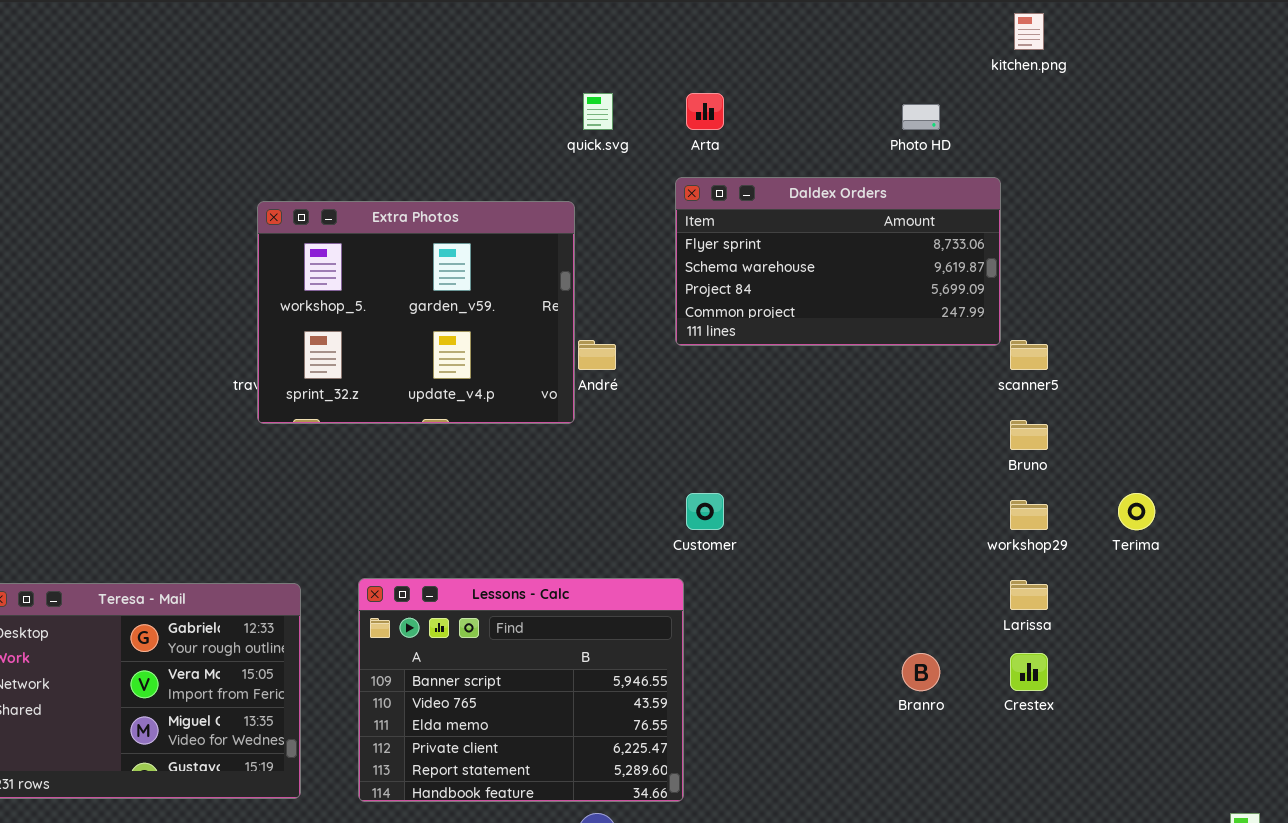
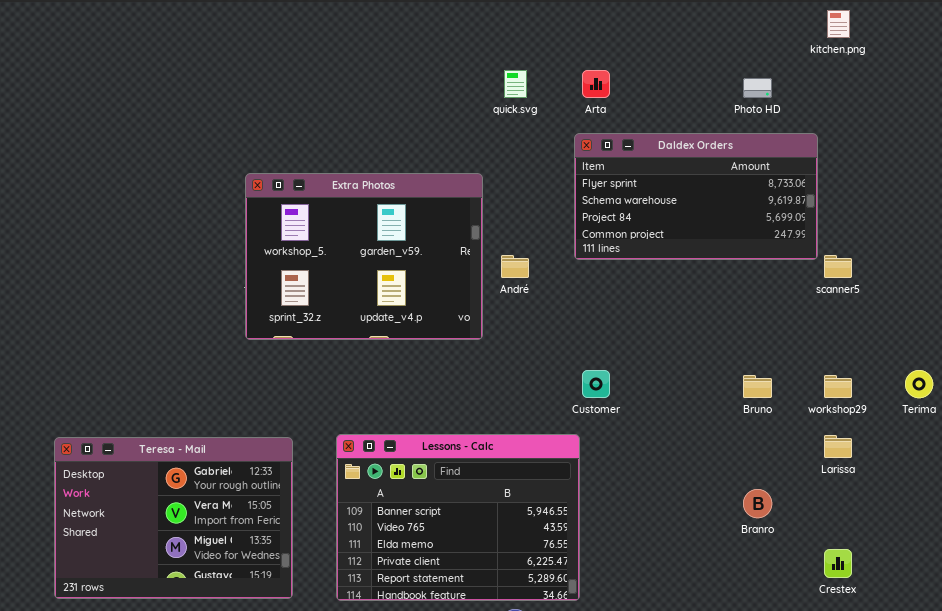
Extra Photos: [257,201,575,424] -> [245,173,483,340], moved
Bruno: [1010,420,1048,450] -> [743,375,772,398], moved
Crestex: [1010,653,1048,691] -> [824,549,852,578], moved

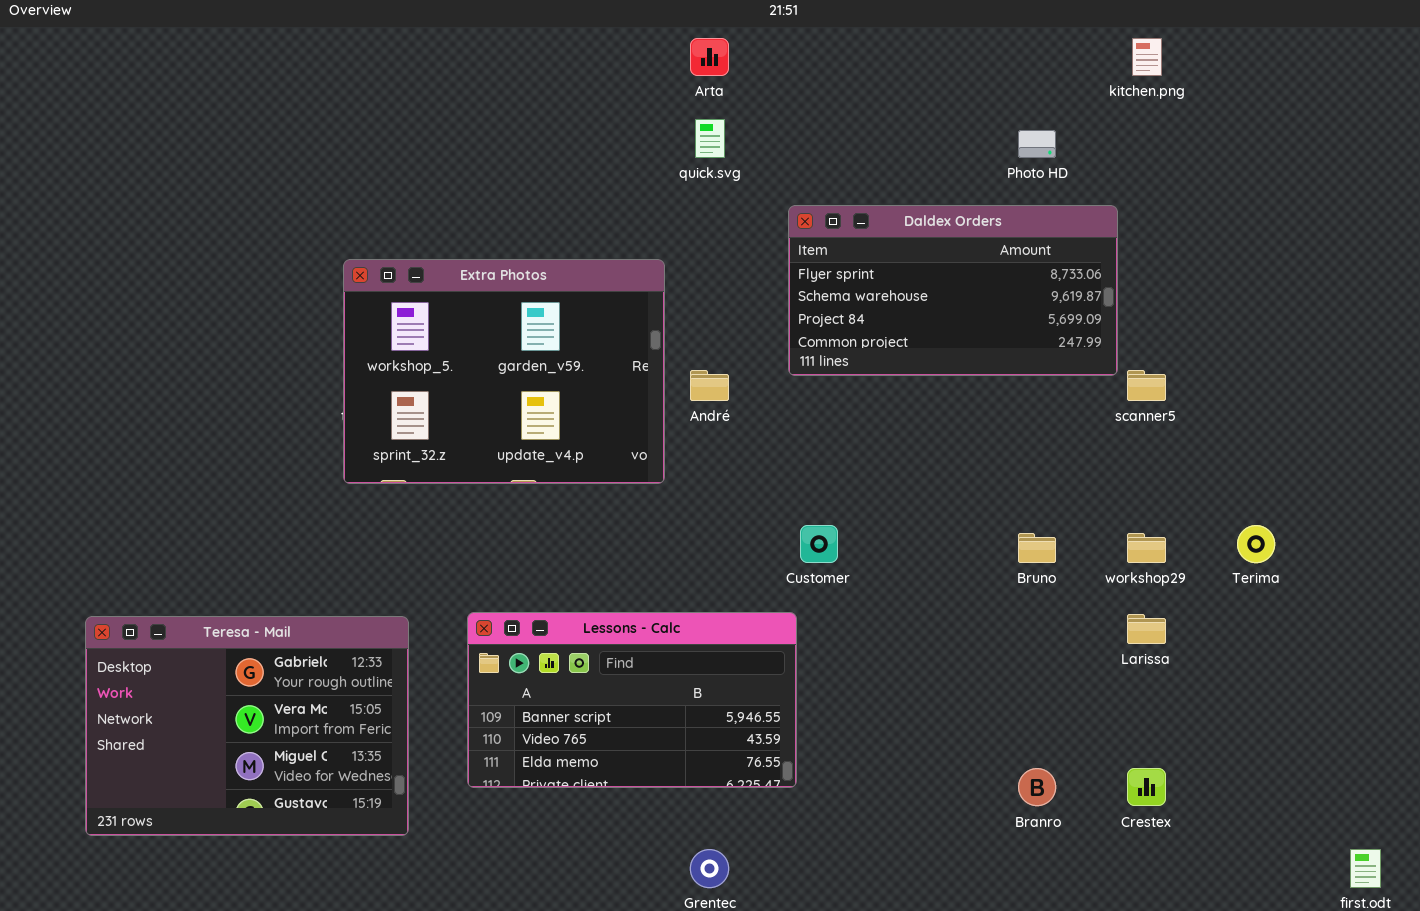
Arta: [582,70,610,98] -> [690,38,729,76], moved
Lessons - Calc: [336,434,580,601] -> [467,612,797,788], resized
Branro: [743,489,772,518] -> [1018,768,1056,806], moved

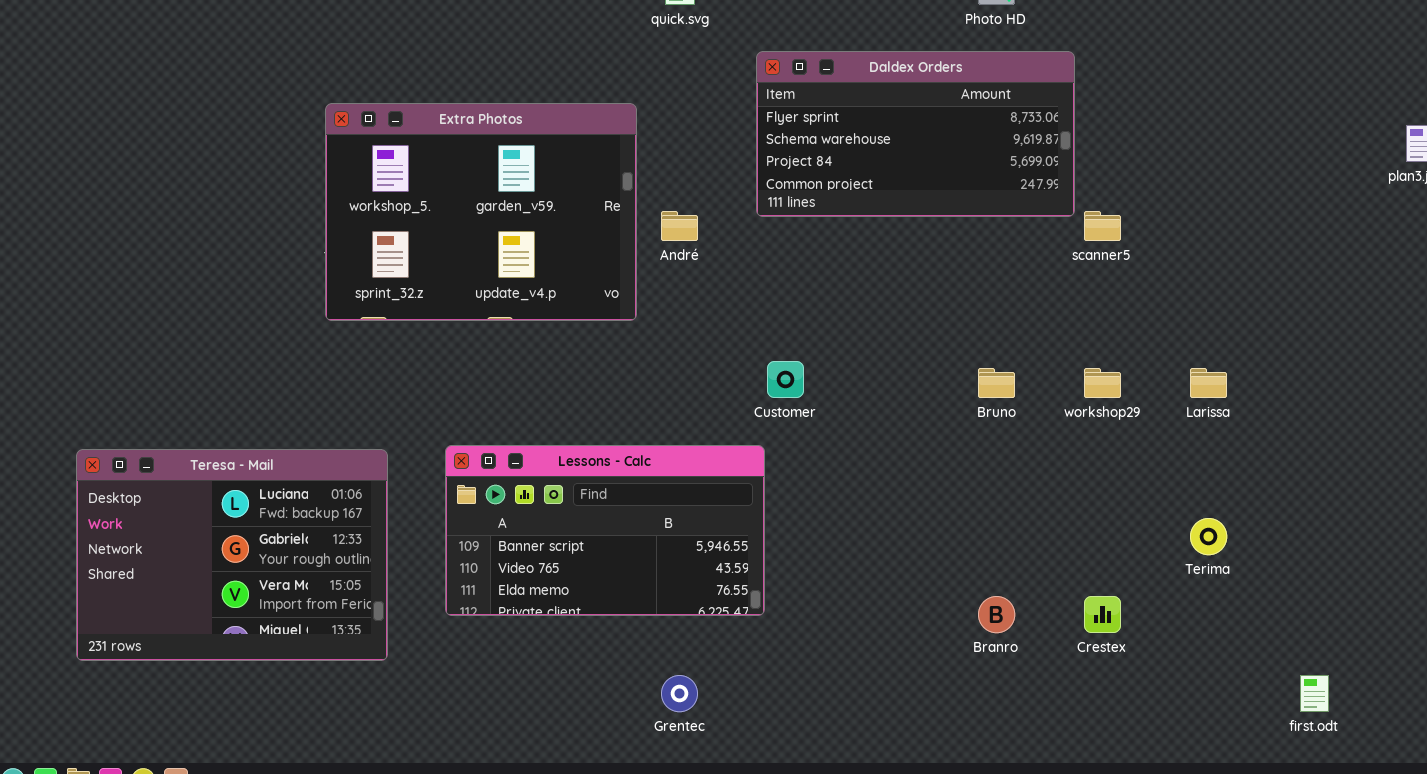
Terima: [1237,525,1275,563] -> [1190,518,1227,555], moved
Larissa: [1127,614,1166,644] -> [1190,368,1227,398], moved
Teresa - Mail: [85,616,409,836] -> [76,449,388,661], scrolled up 1 row

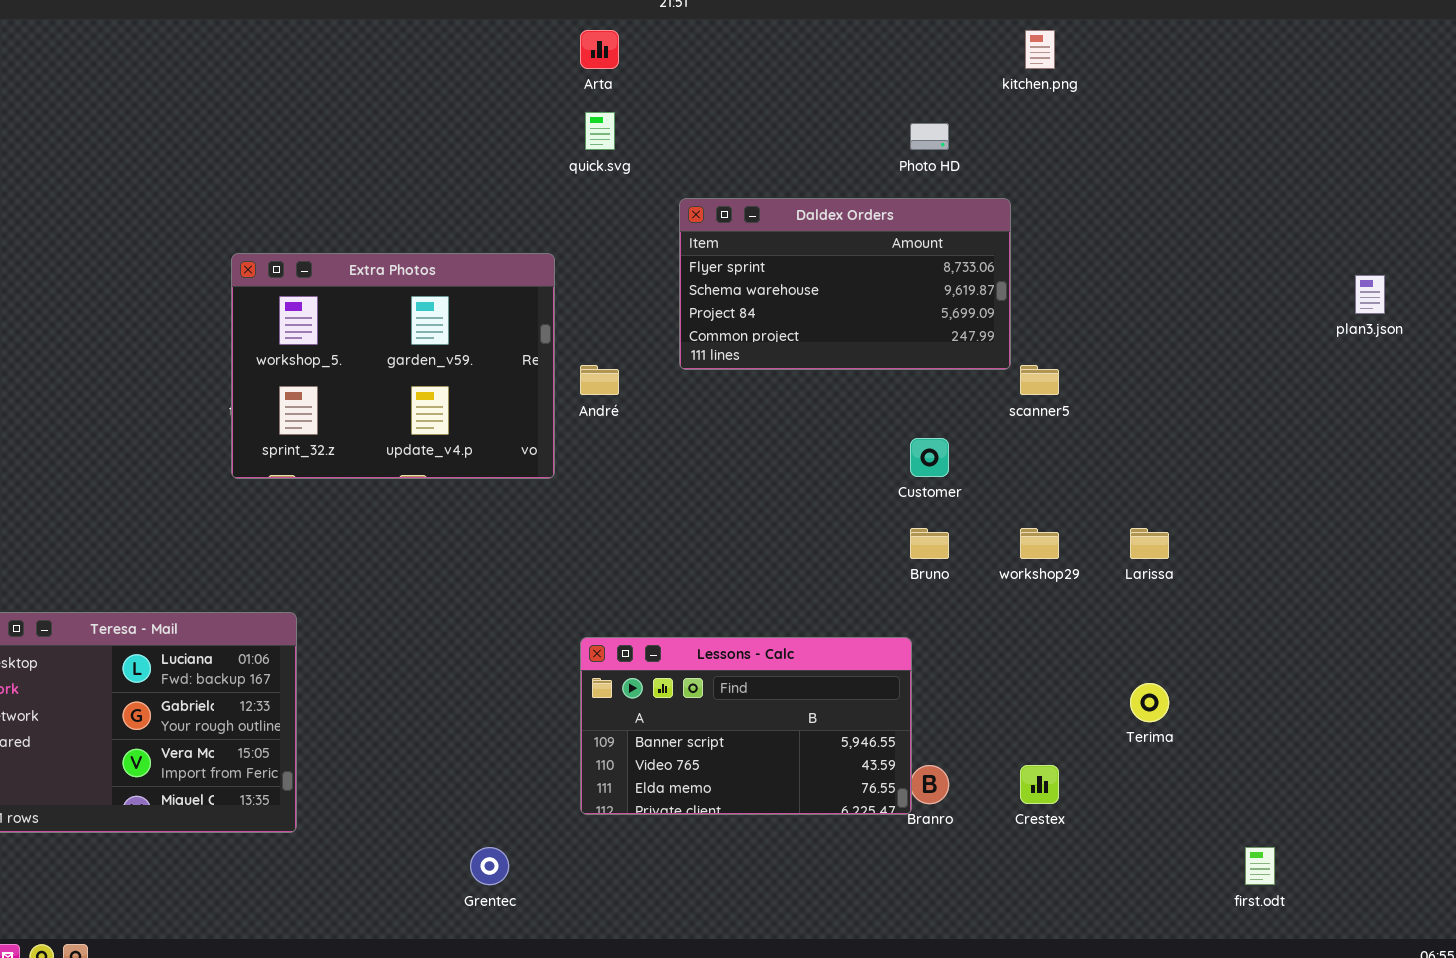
Customer: [767,361,804,398] -> [910,438,949,477], moved
Lessons - Calc: [445,445,765,616] -> [580,637,912,815], moved
Grentec: [661,675,698,712] -> [470,847,509,885], moved

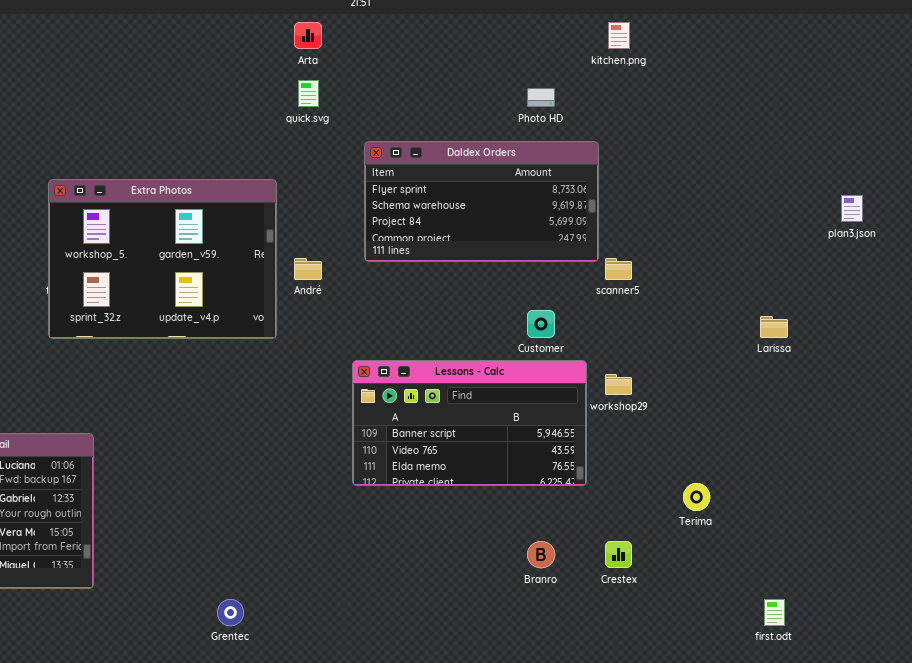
Larissa: [1130,528,1169,559] -> [760,316,788,338], moved
Lessons - Calc: [580,637,912,815] -> [352,360,587,486], moved

